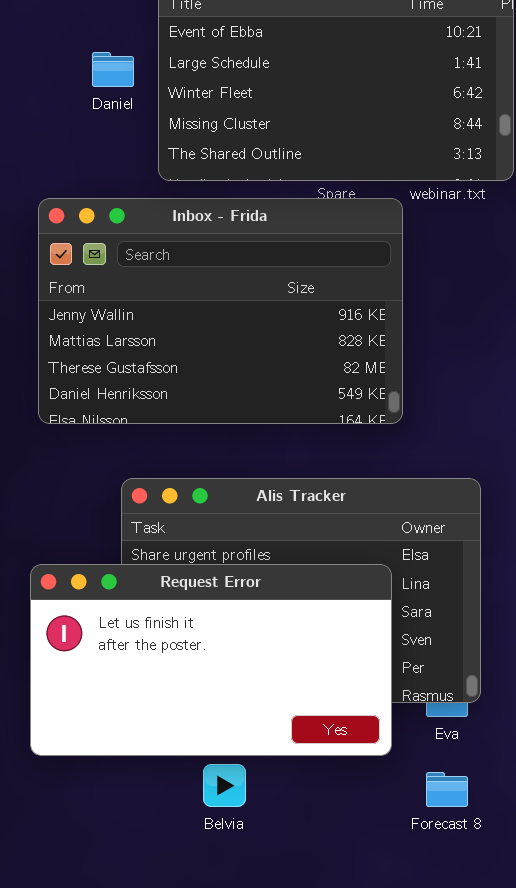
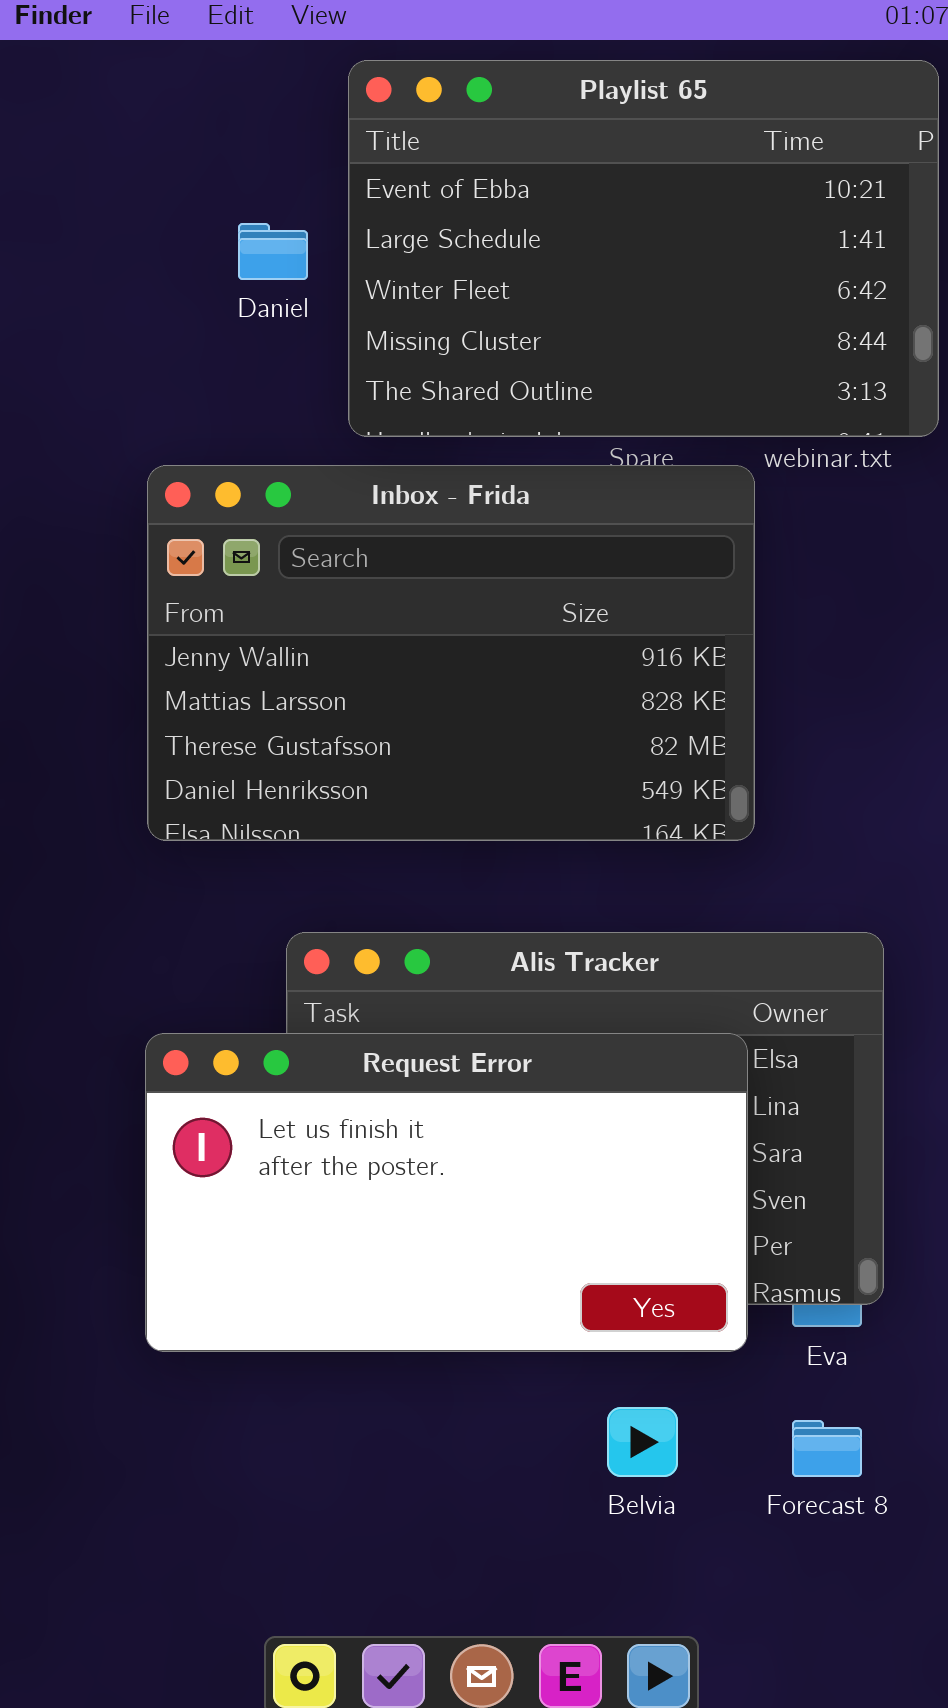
Request Error: [30,564,392,756] -> [145,1033,748,1352], moved
Belvia: [203,764,246,807] -> [607,1407,678,1477], moved

